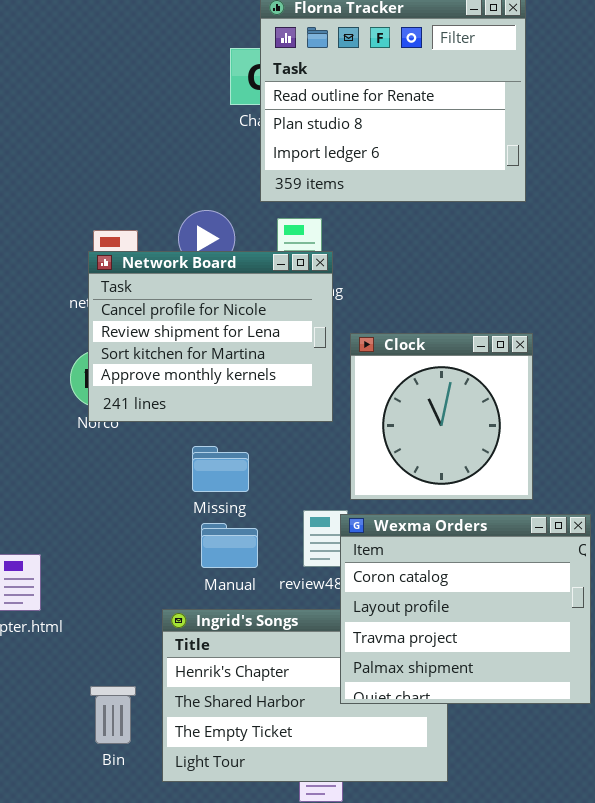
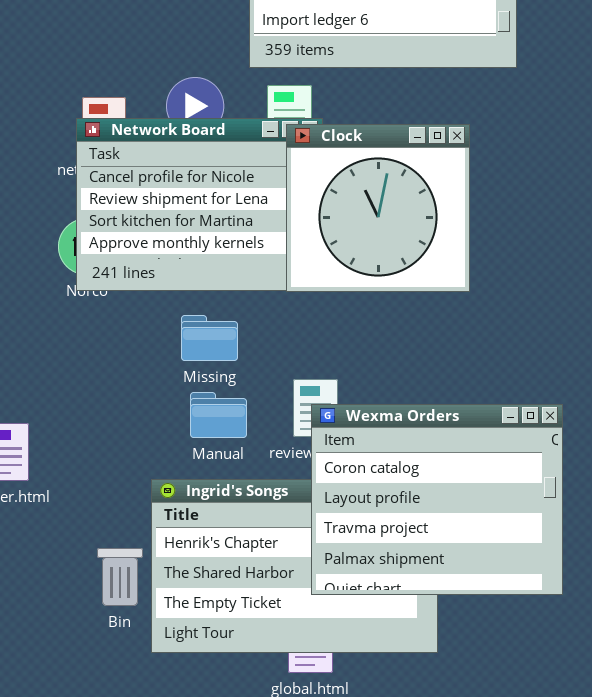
Clock: [350,333,533,500] -> [286,124,470,292], moved
Wexma Orders: [340,514,591,704] -> [311,404,563,595], moved
Bin: [90,686,136,744] -> [97,548,143,606], moved

